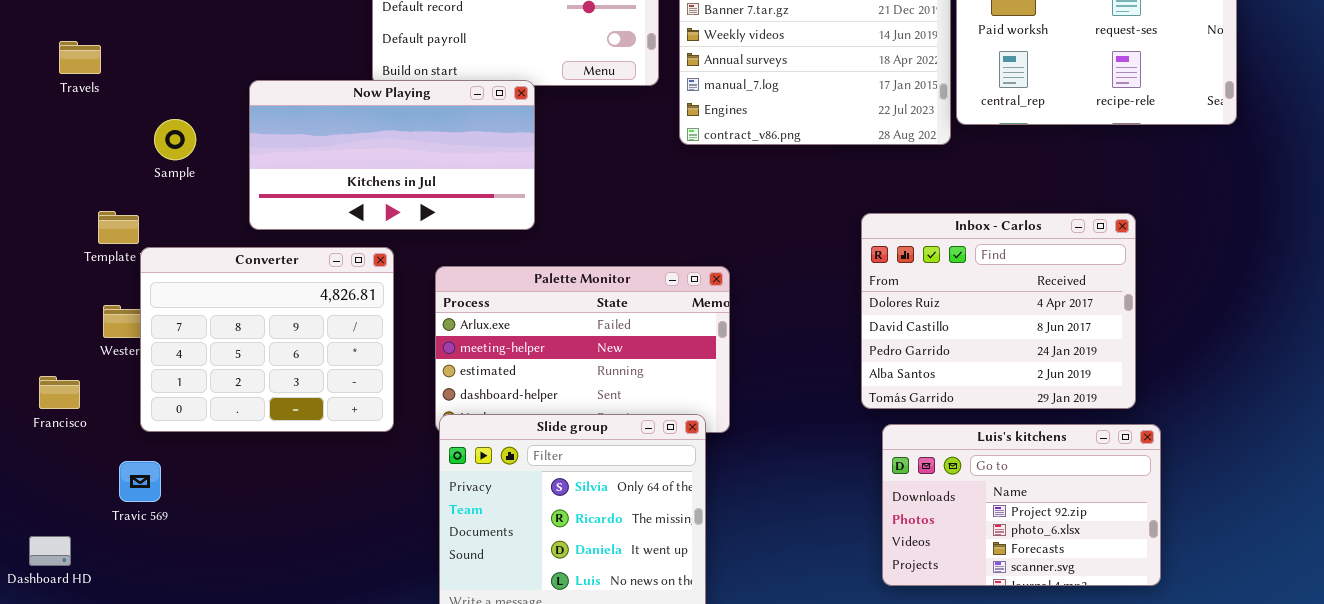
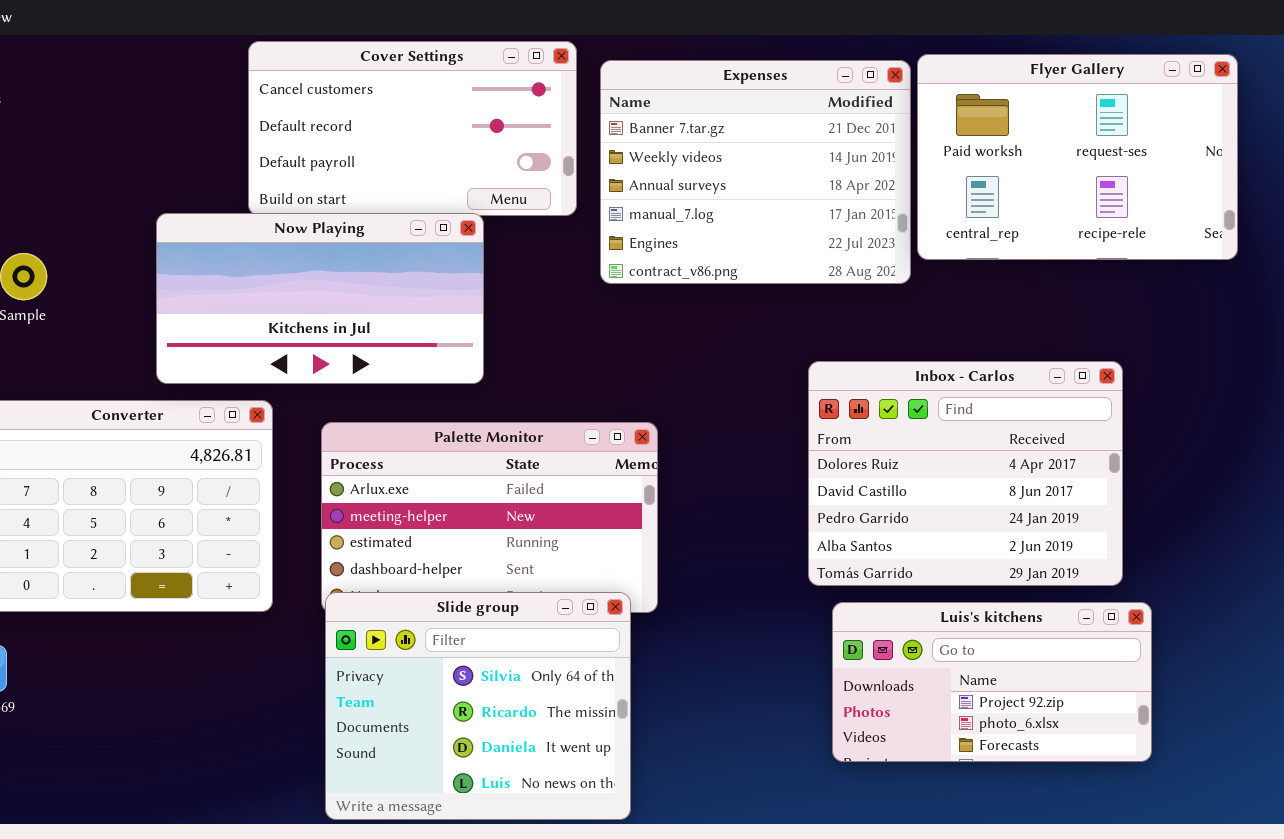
Now Playing: [249,80,535,230] -> [156,213,484,384], moved
Luis's kitchens: [882,424,1161,586] -> [832,602,1152,762], resized

